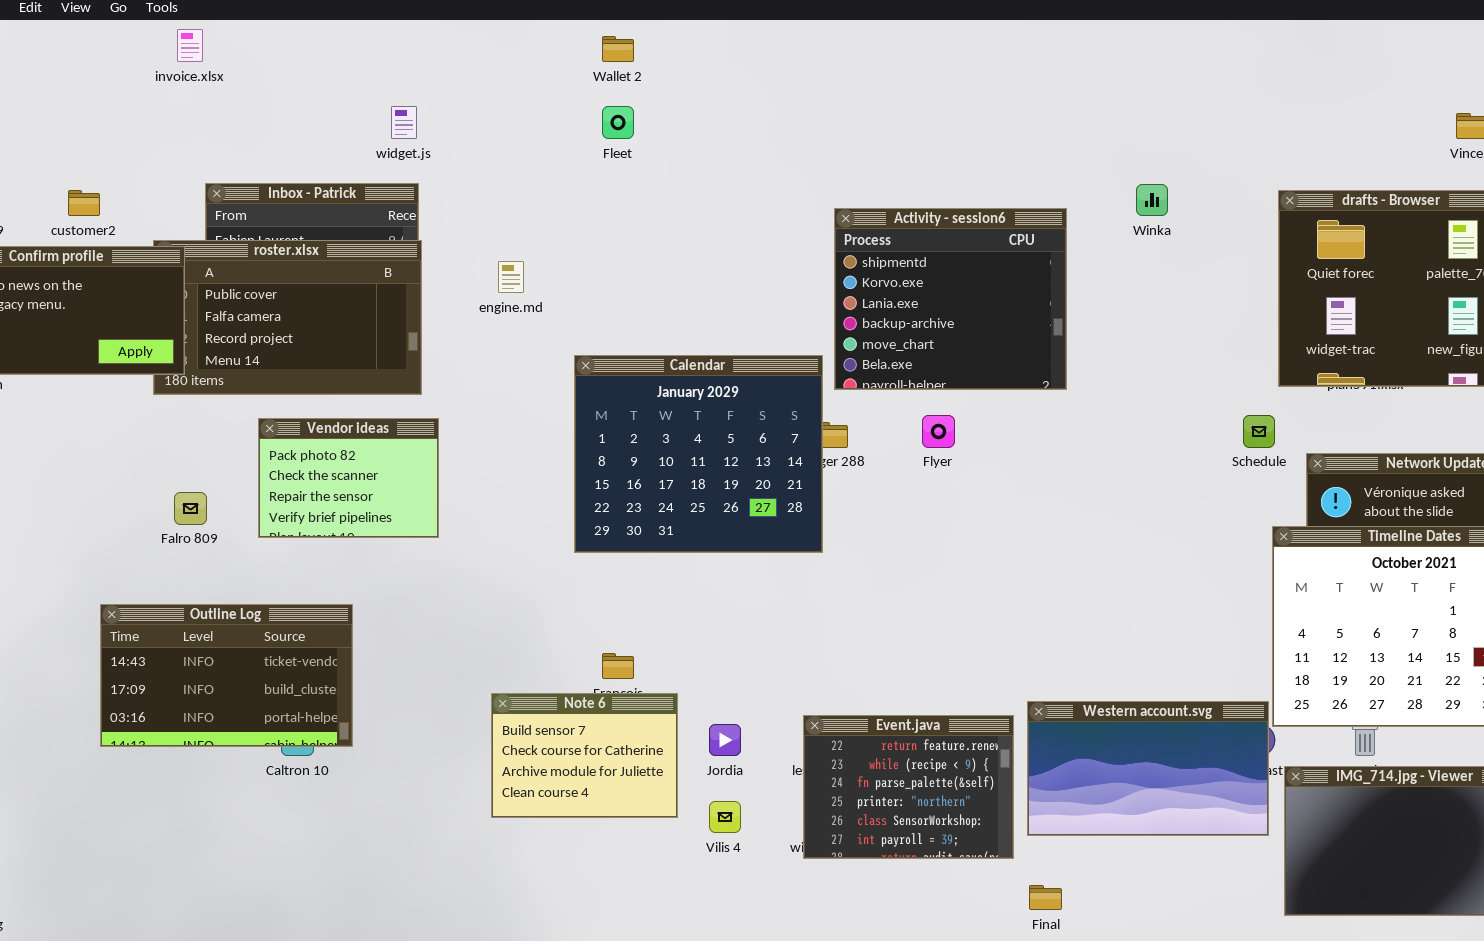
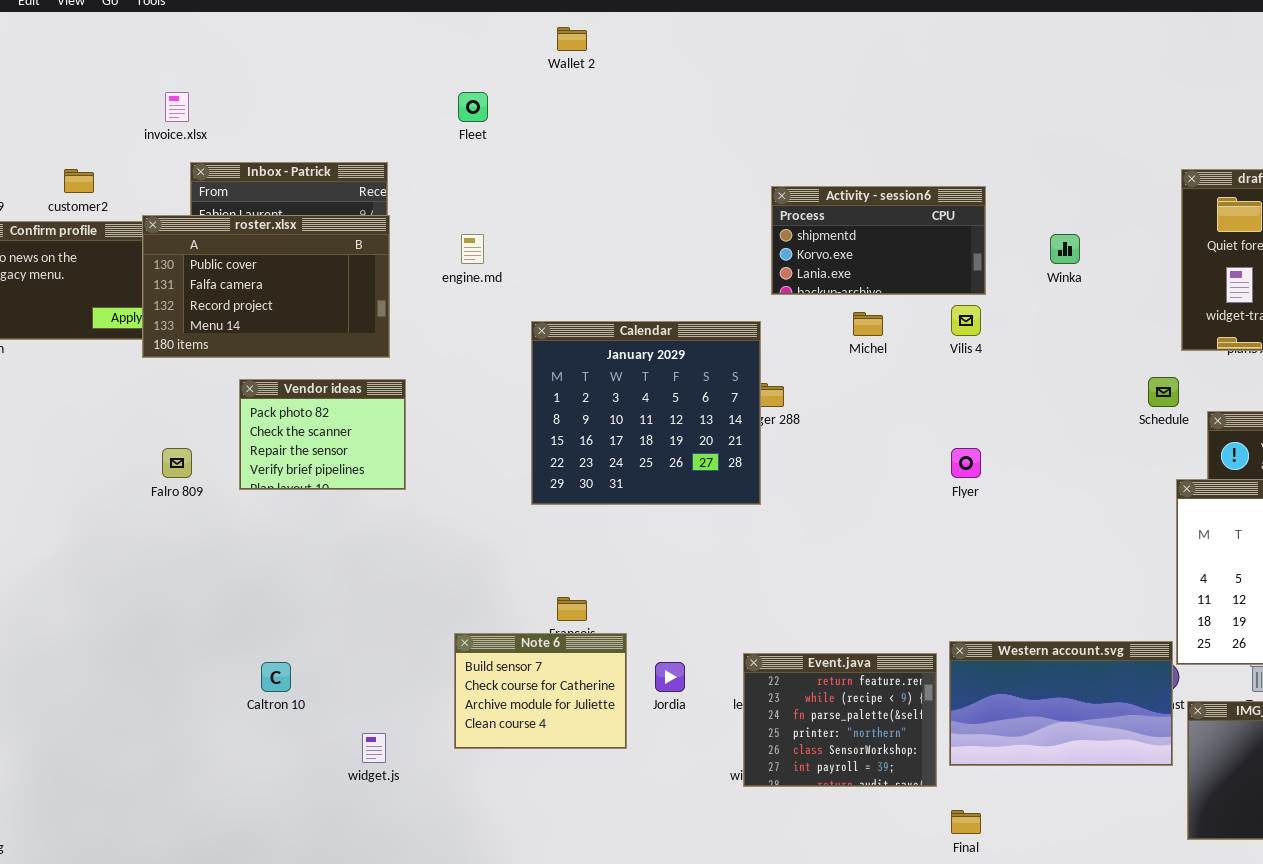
invoice.xlsx: [177,29,203,62] -> [165,92,189,122], moved
widget.js: [391,106,417,139] -> [362,733,386,763], moved
Fleet: [602,106,634,139] -> [458,92,488,122], moved
Winka: [1136,184,1168,216] -> [1050,234,1080,264], moved
Activity - session6: [834,208,1067,390] -> [771,186,986,295], resized
roster.xlsx: [153,240,422,395] -> [142,215,390,358], raised
Flyer: [922,415,955,448] -> [951,448,981,478], moved
Outline Log: [100,604,353,747] -> none, closed
Vilis 4: [709,801,741,833] -> [951,305,981,336], moved

